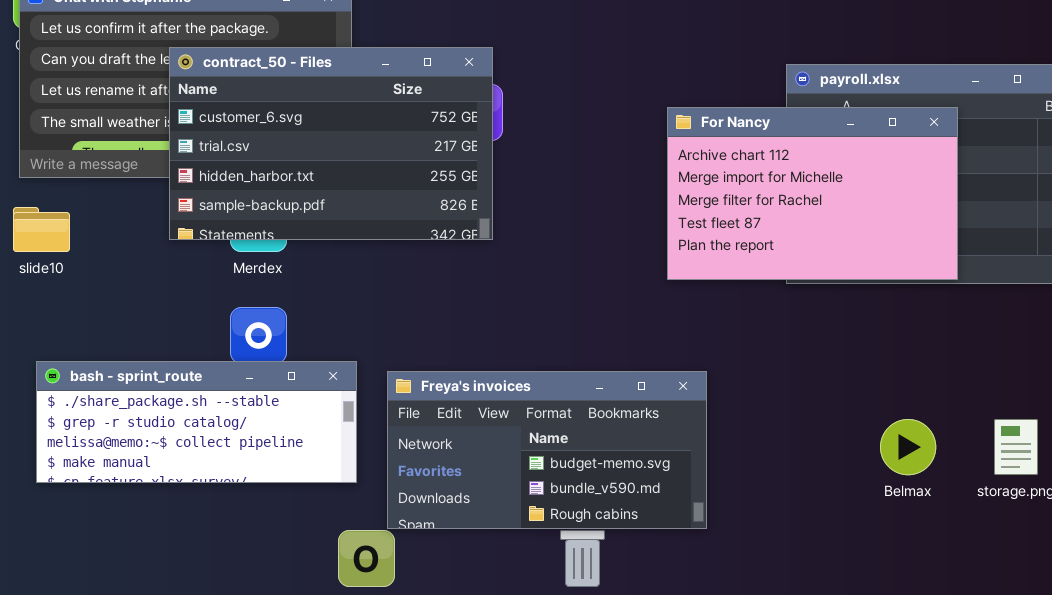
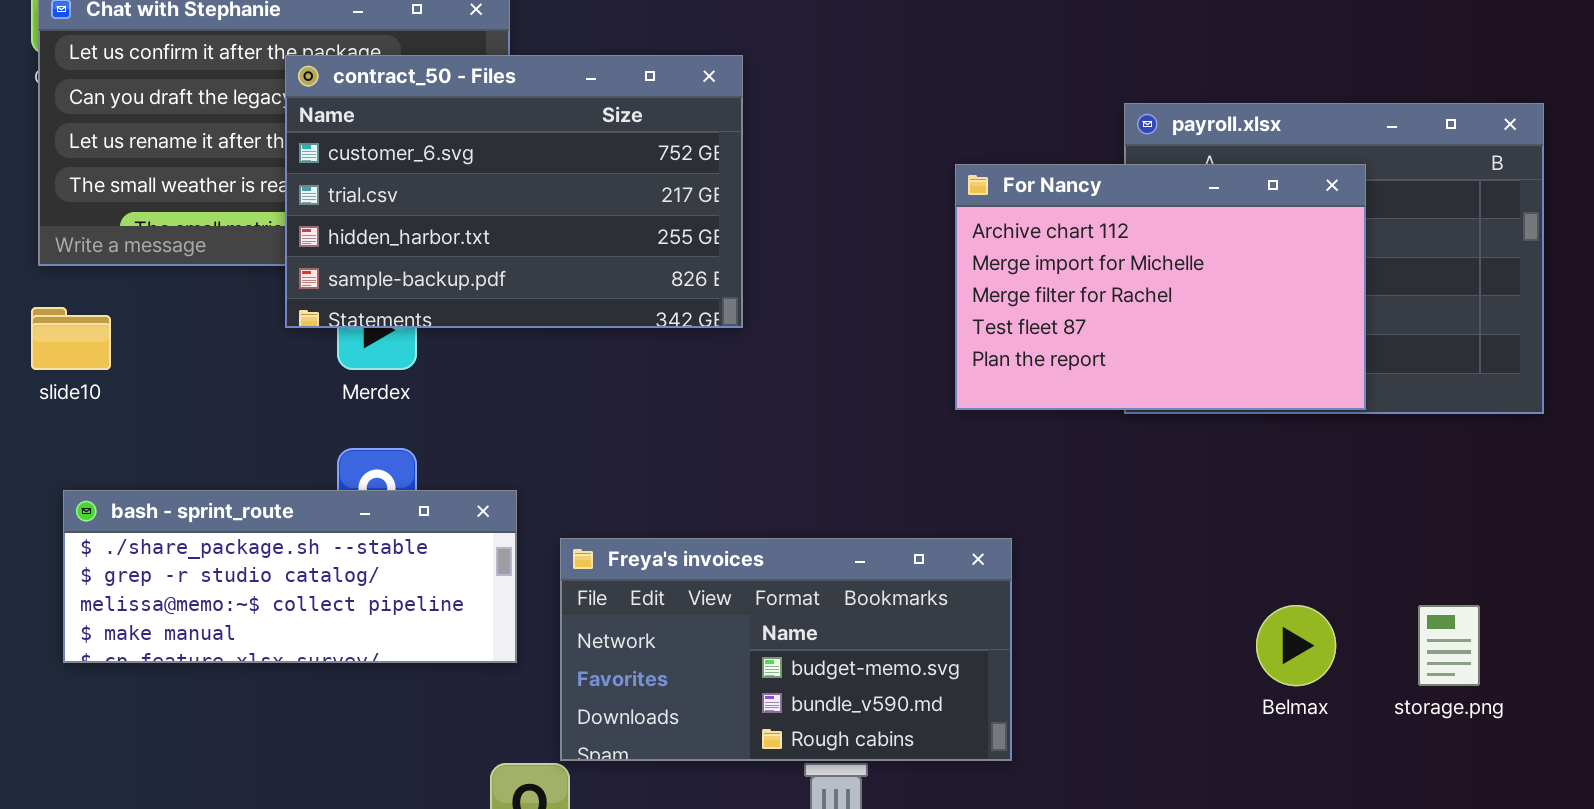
contract_50 - Files: [169,47,493,240] -> [285,55,743,328], moved
bash - sprint_route: [36,361,357,483] -> [63,490,517,663], moved

